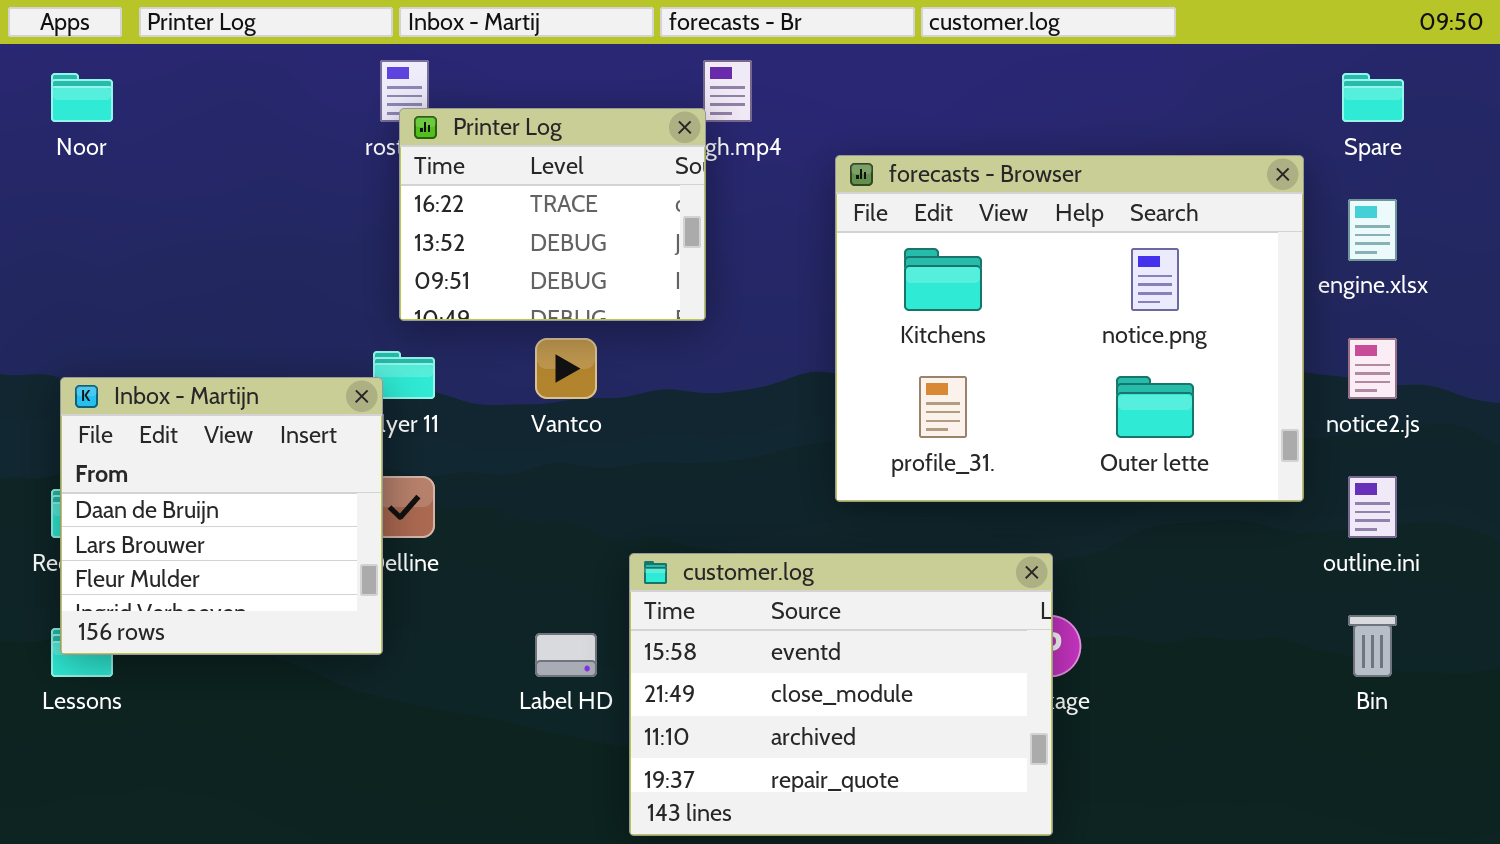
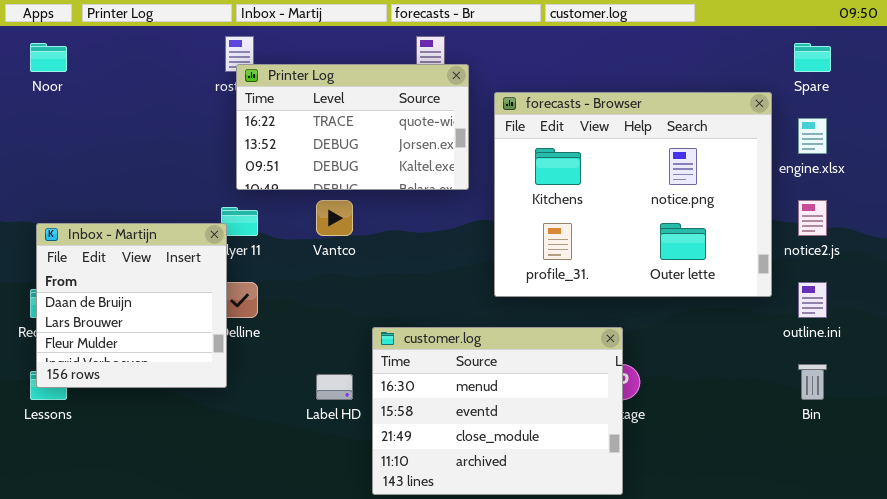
Printer Log: [399,108,706,321] -> [236,64,469,190], resized
customer.log: [629,553,1053,836] -> [372,327,623,495], scrolled up 1 row

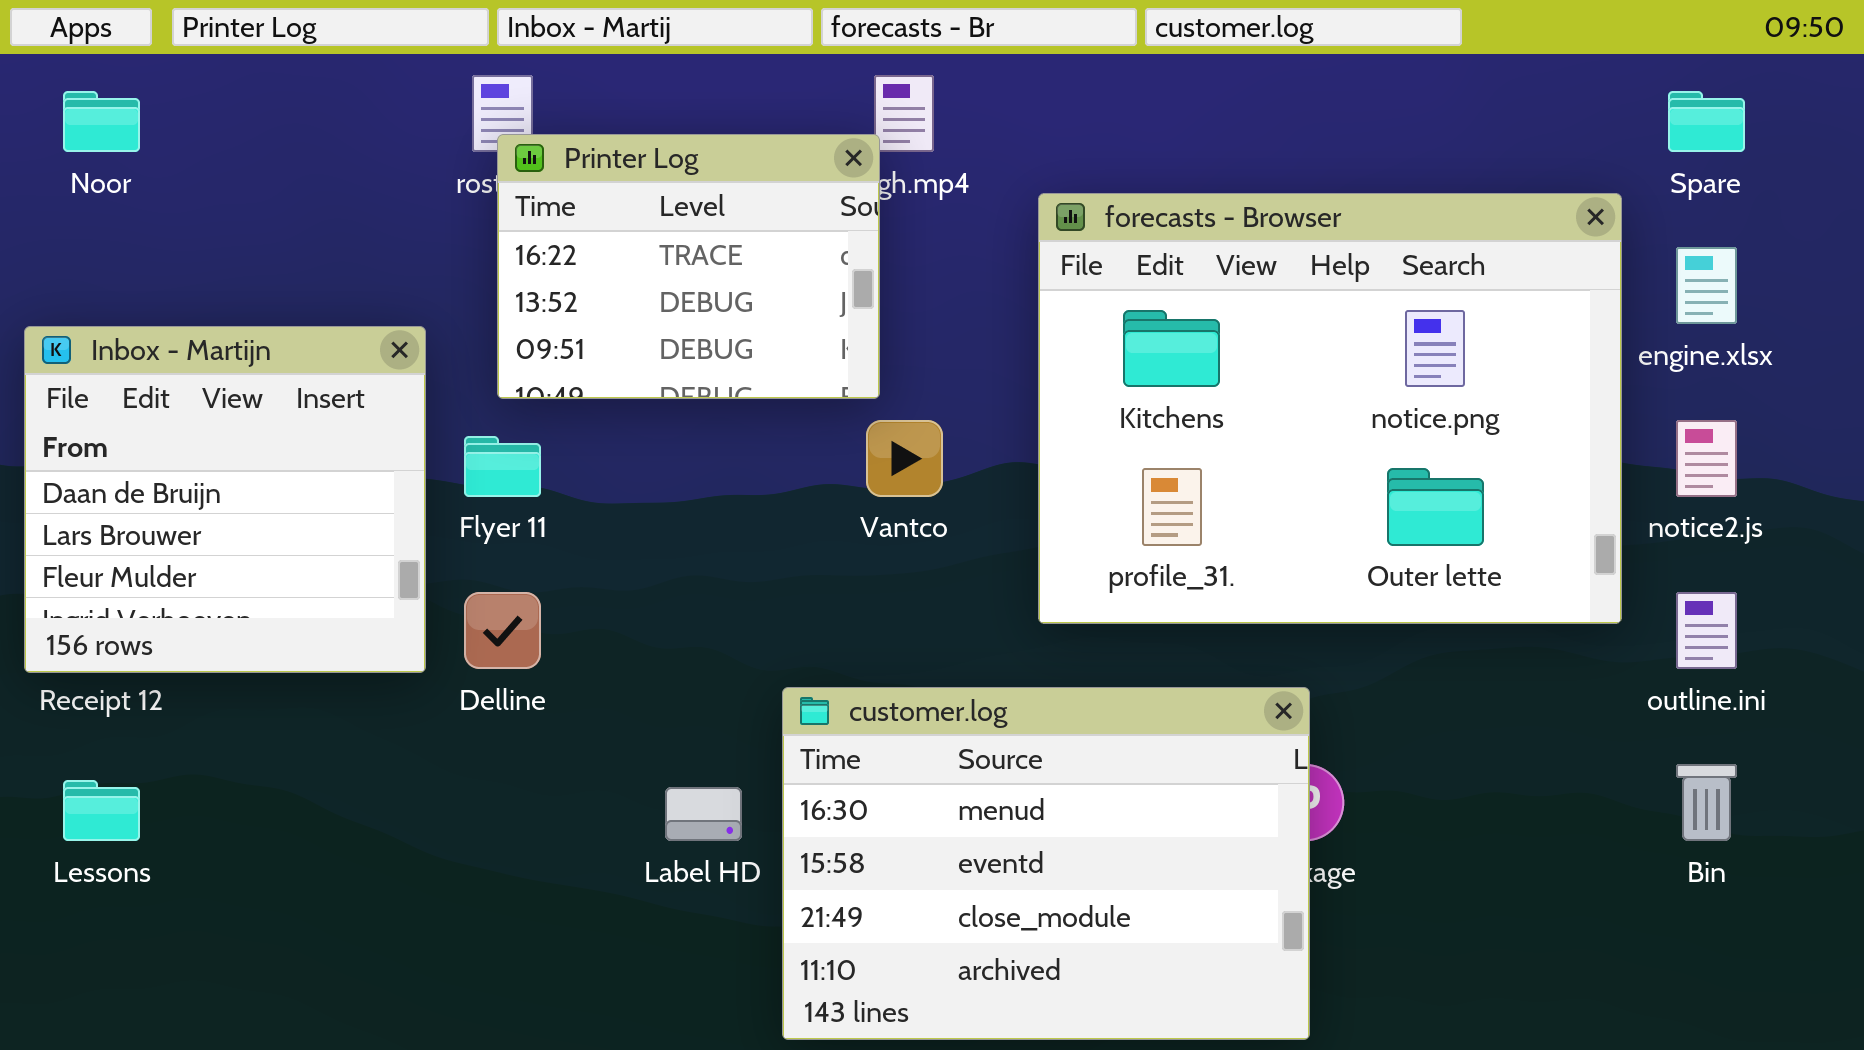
Printer Log: [236,64,469,190] -> [497,134,880,399], resized
Vantco: [316,200,353,236] -> [866,420,943,497], moved
Inbox - Martijn: [36,223,227,388] -> [24,326,426,673], moved

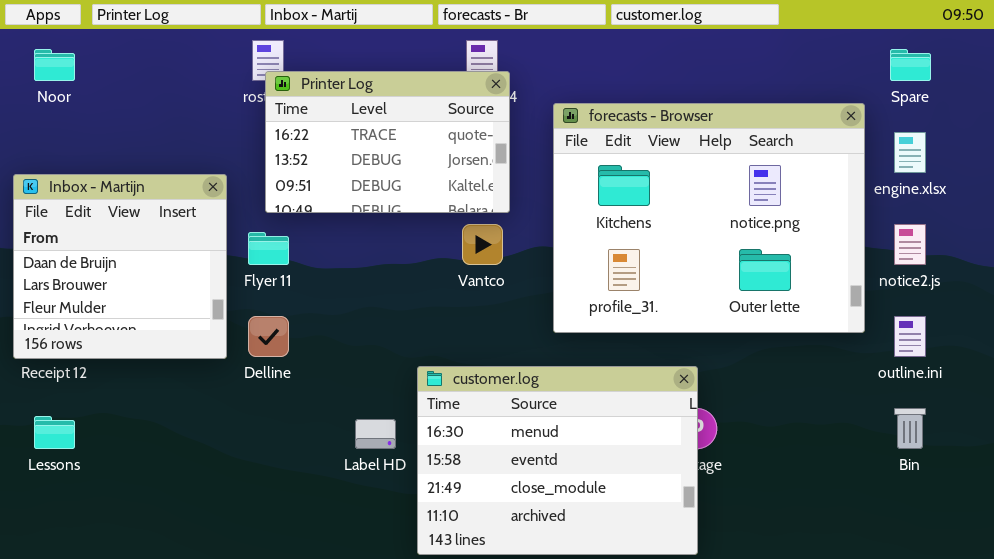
Printer Log: [497,134,880,399] -> [265,71,510,213], resized

